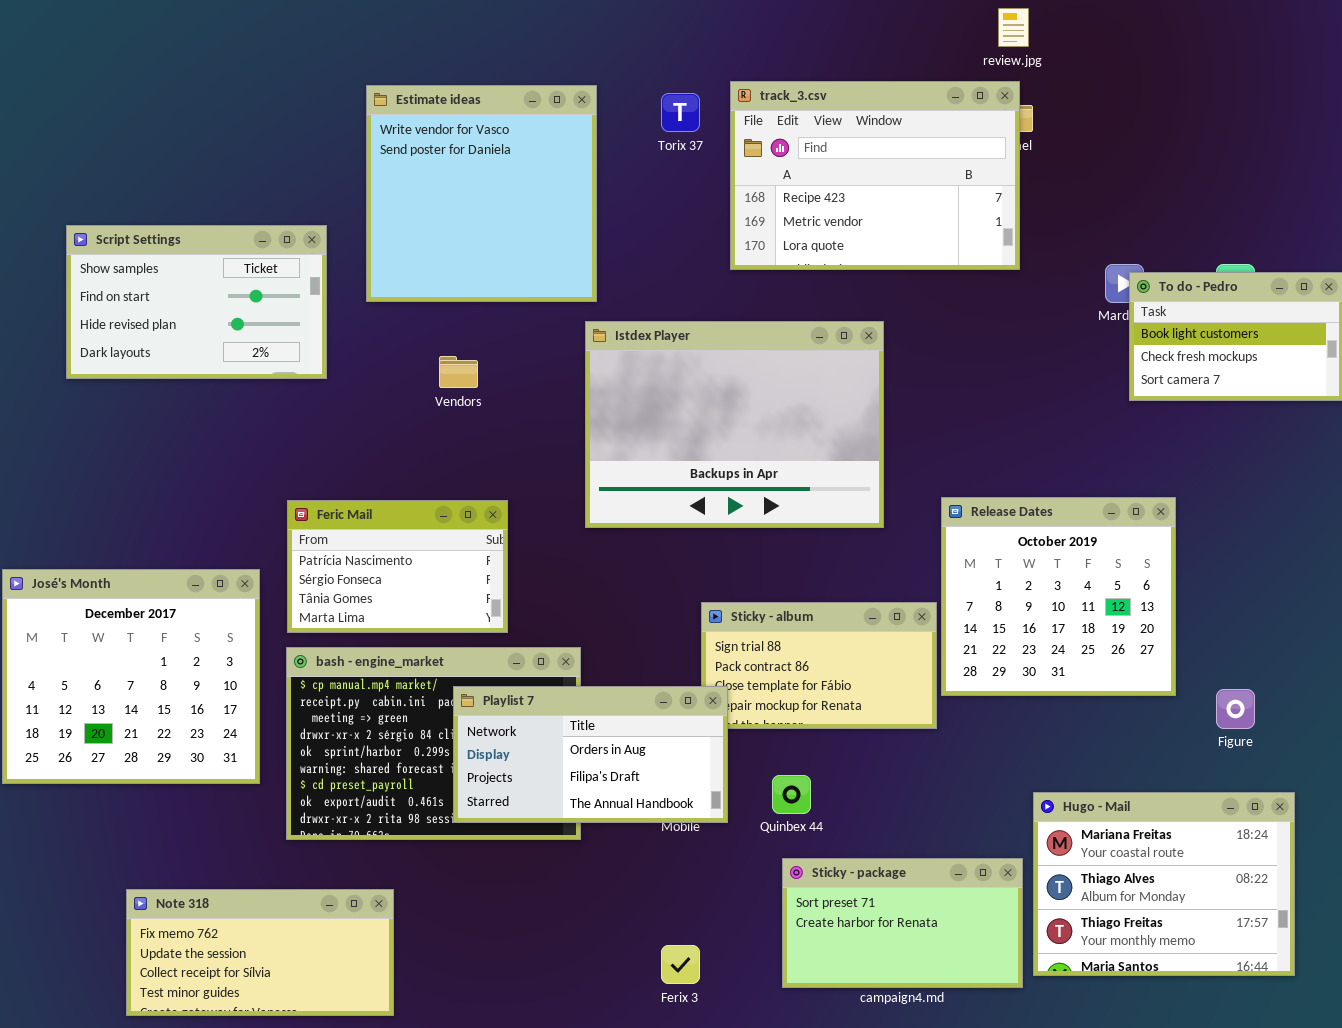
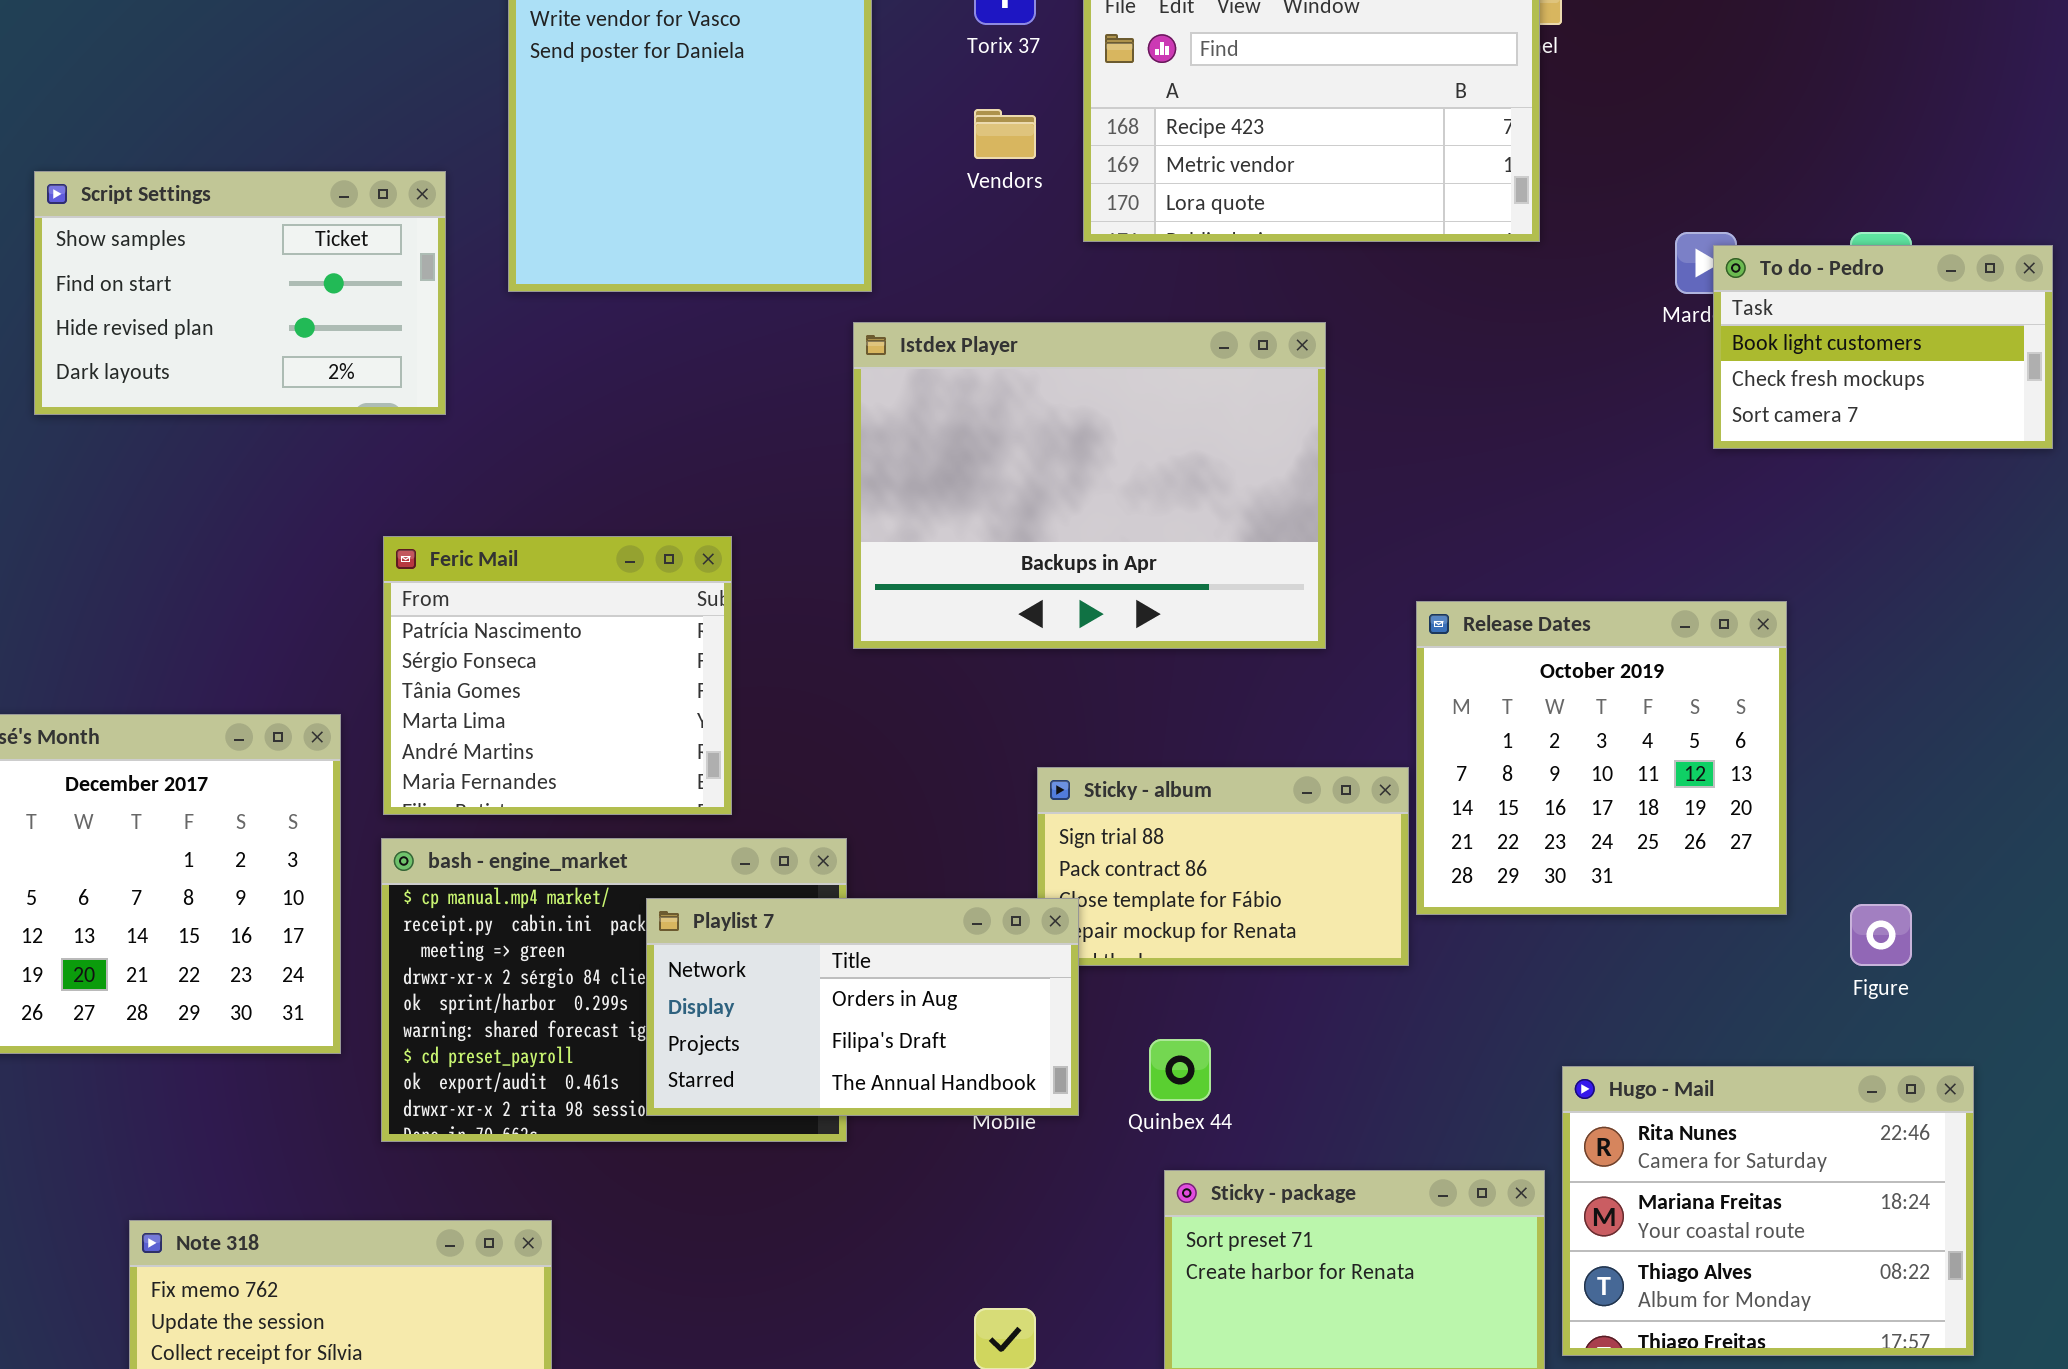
Vendors: [439,356,478,388] -> [974,109,1036,159], moved
Feric Mail: [287,500,508,633] -> [383,536,732,815], resized
Hugo - Mail: [1033,792,1295,976] -> [1562,1066,1974,1356], scrolled up 1 row

